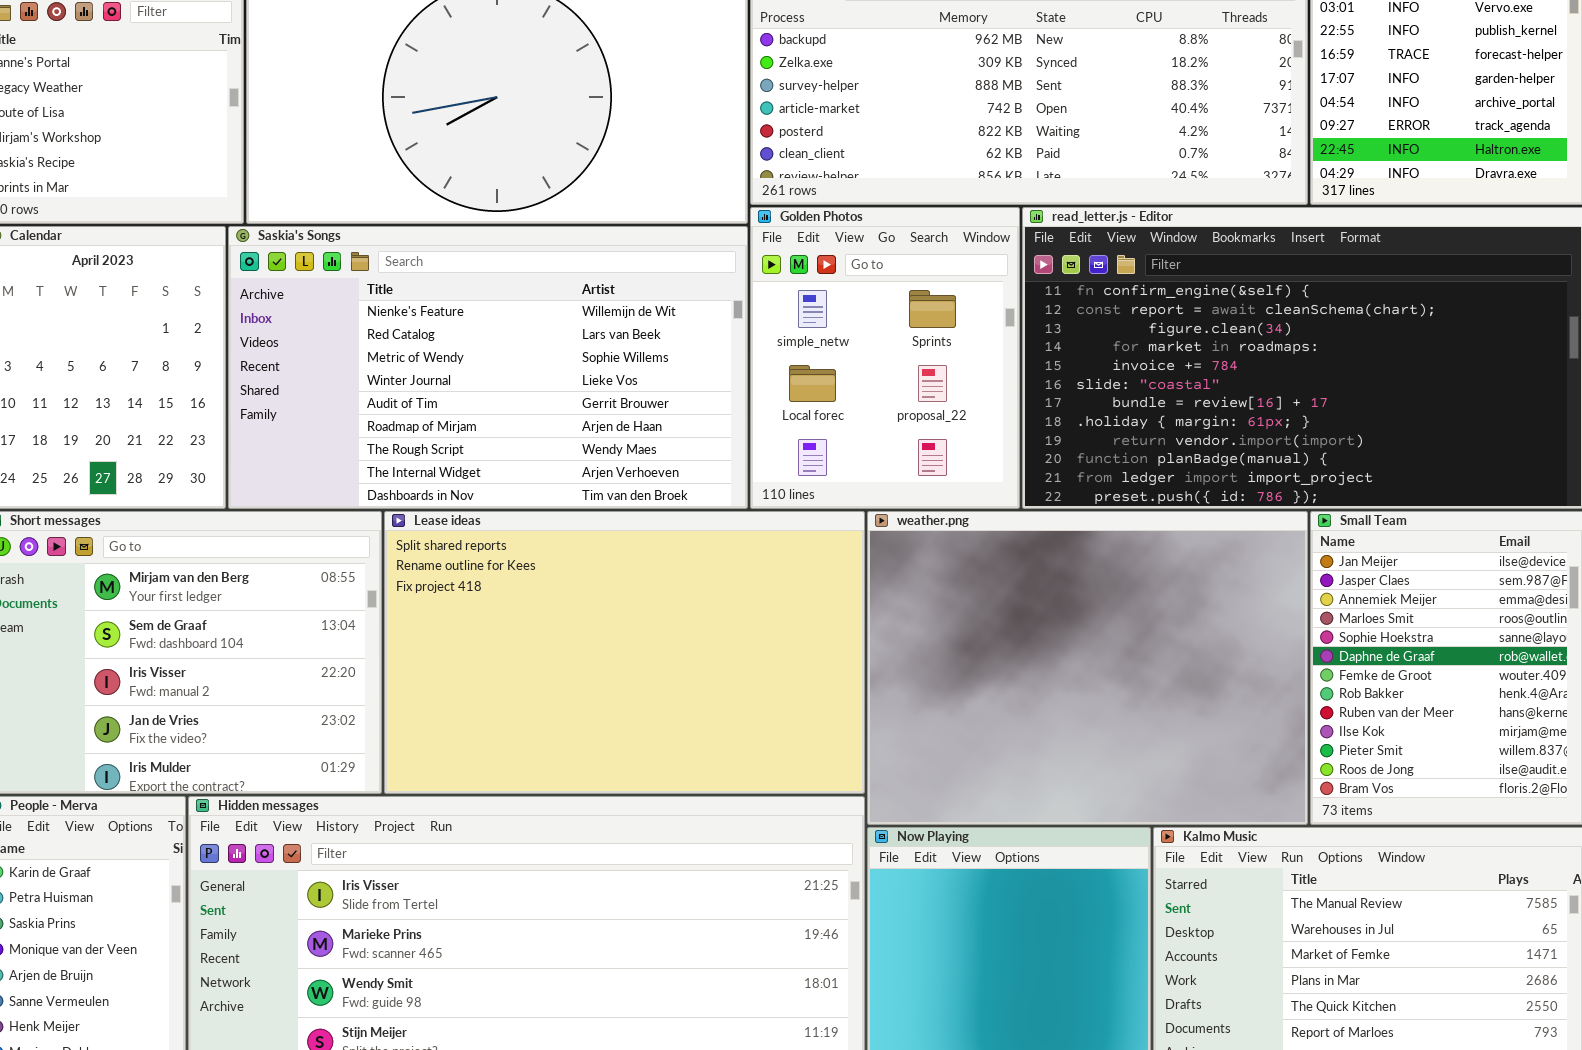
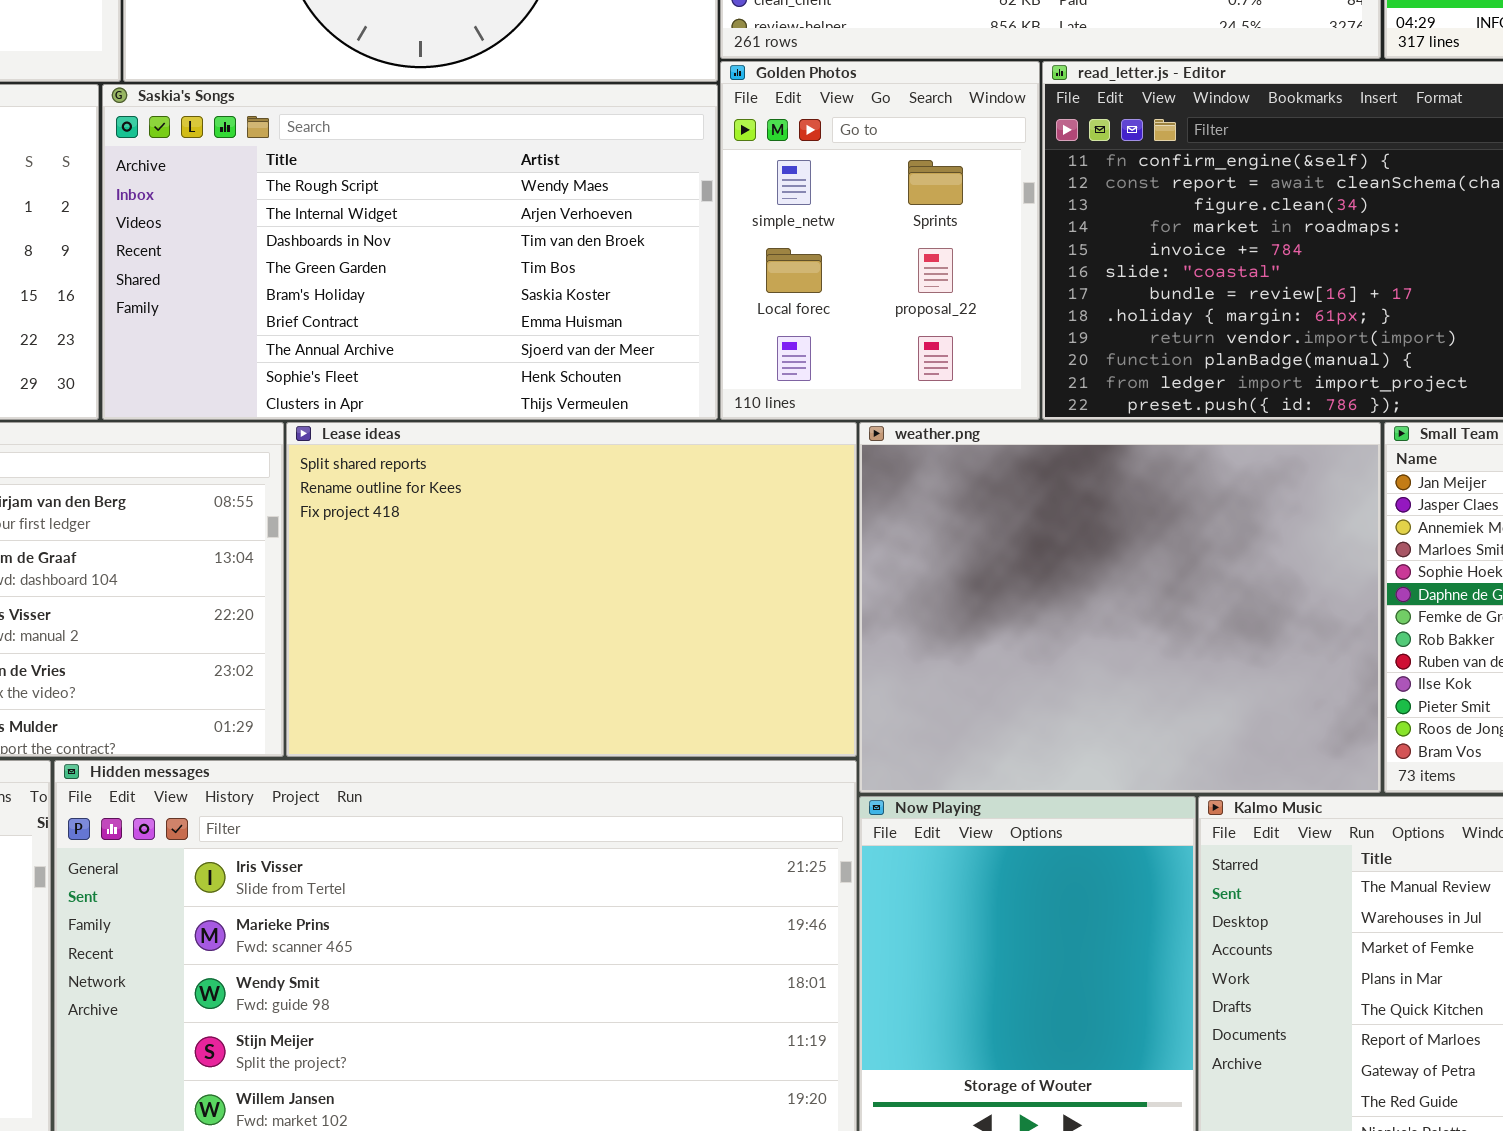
Saskia's Songs: [228,226,748,509] -> [102,84,718,420], scrolled down 6 rows

